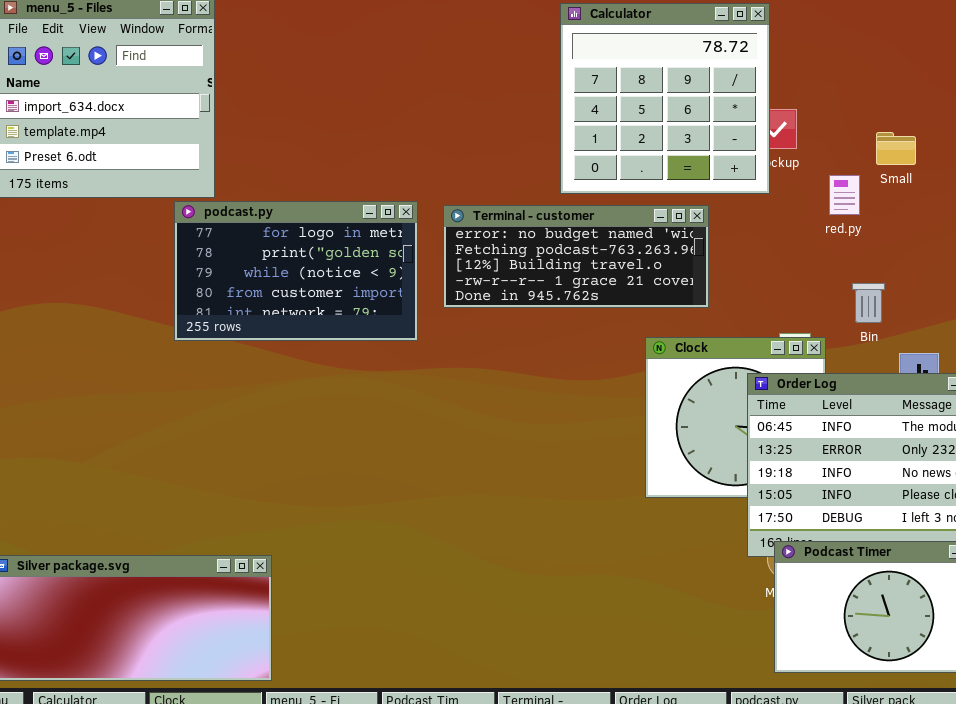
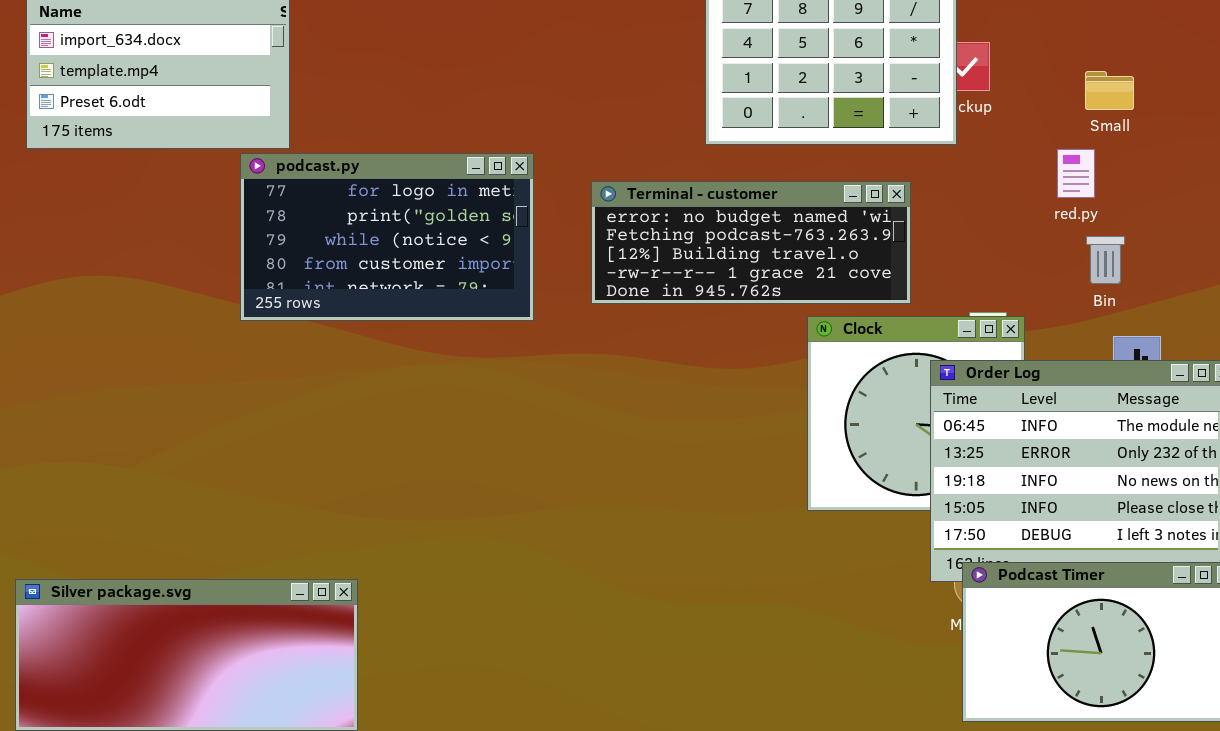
red.py: [829,175,860,215] -> [1057,149,1095,198], moved
Terminal - customer: [443,205,709,308] -> [591,181,911,304], moved
Bin: [852,283,885,323] -> [1086,236,1125,284], moved

